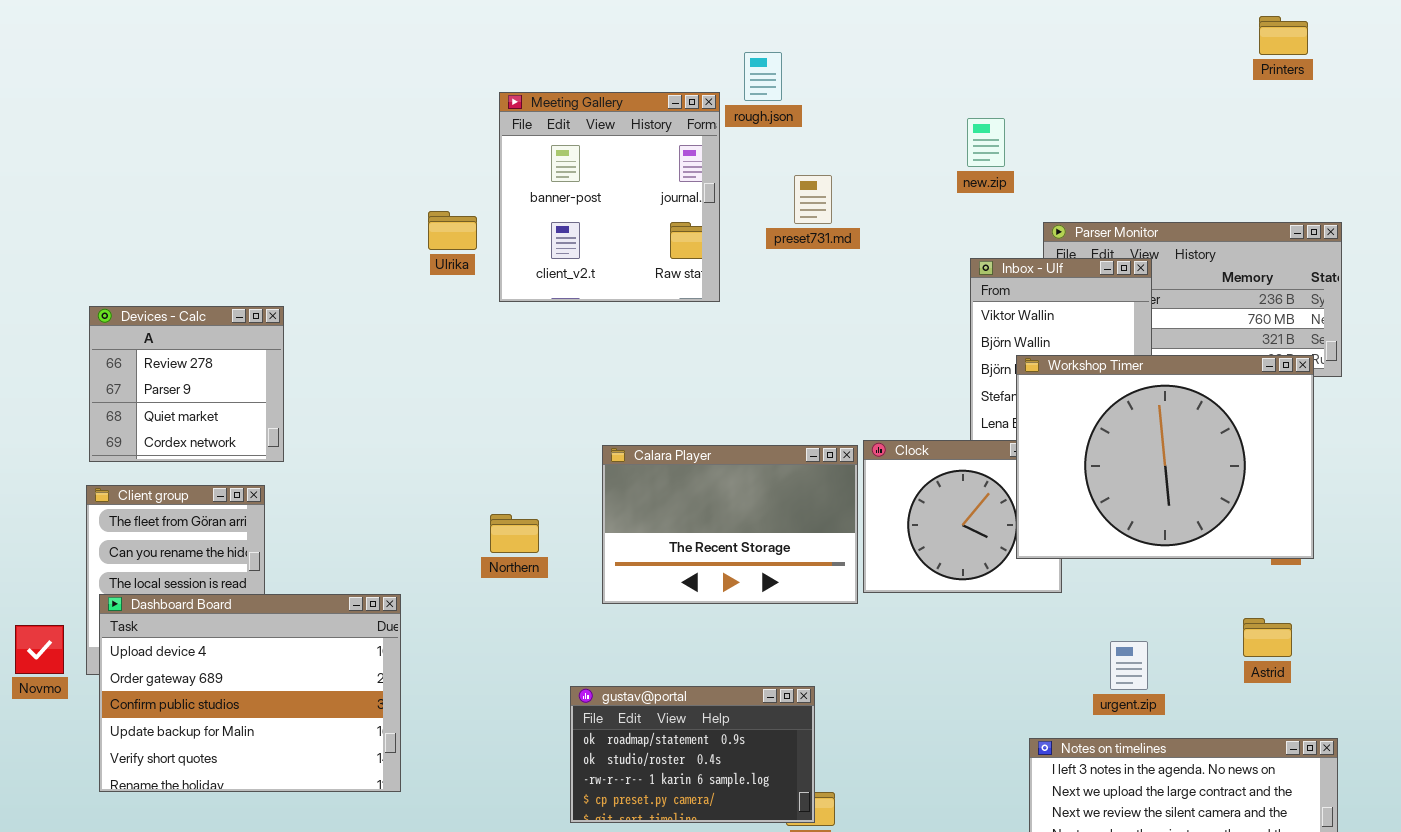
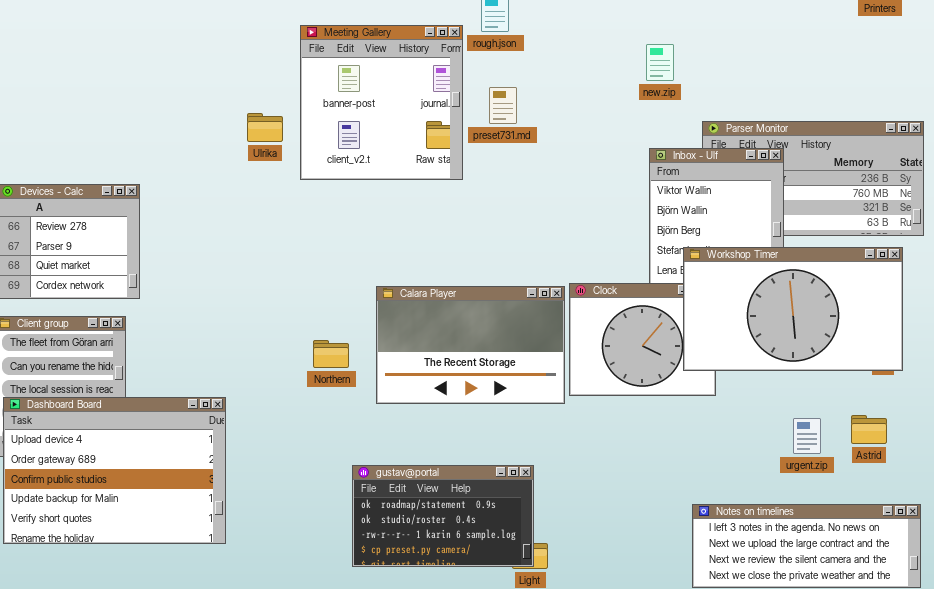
preset731.md: [794,175,832,224] -> [489,87,517,124], moved
Workshop Timer: [1016,355,1314,559] -> [683,247,903,371], resized
Northern: [490,514,539,553] -> [313,340,349,368], moved
urgent.zip: [1110,641,1148,690] -> [793,418,821,454], moved

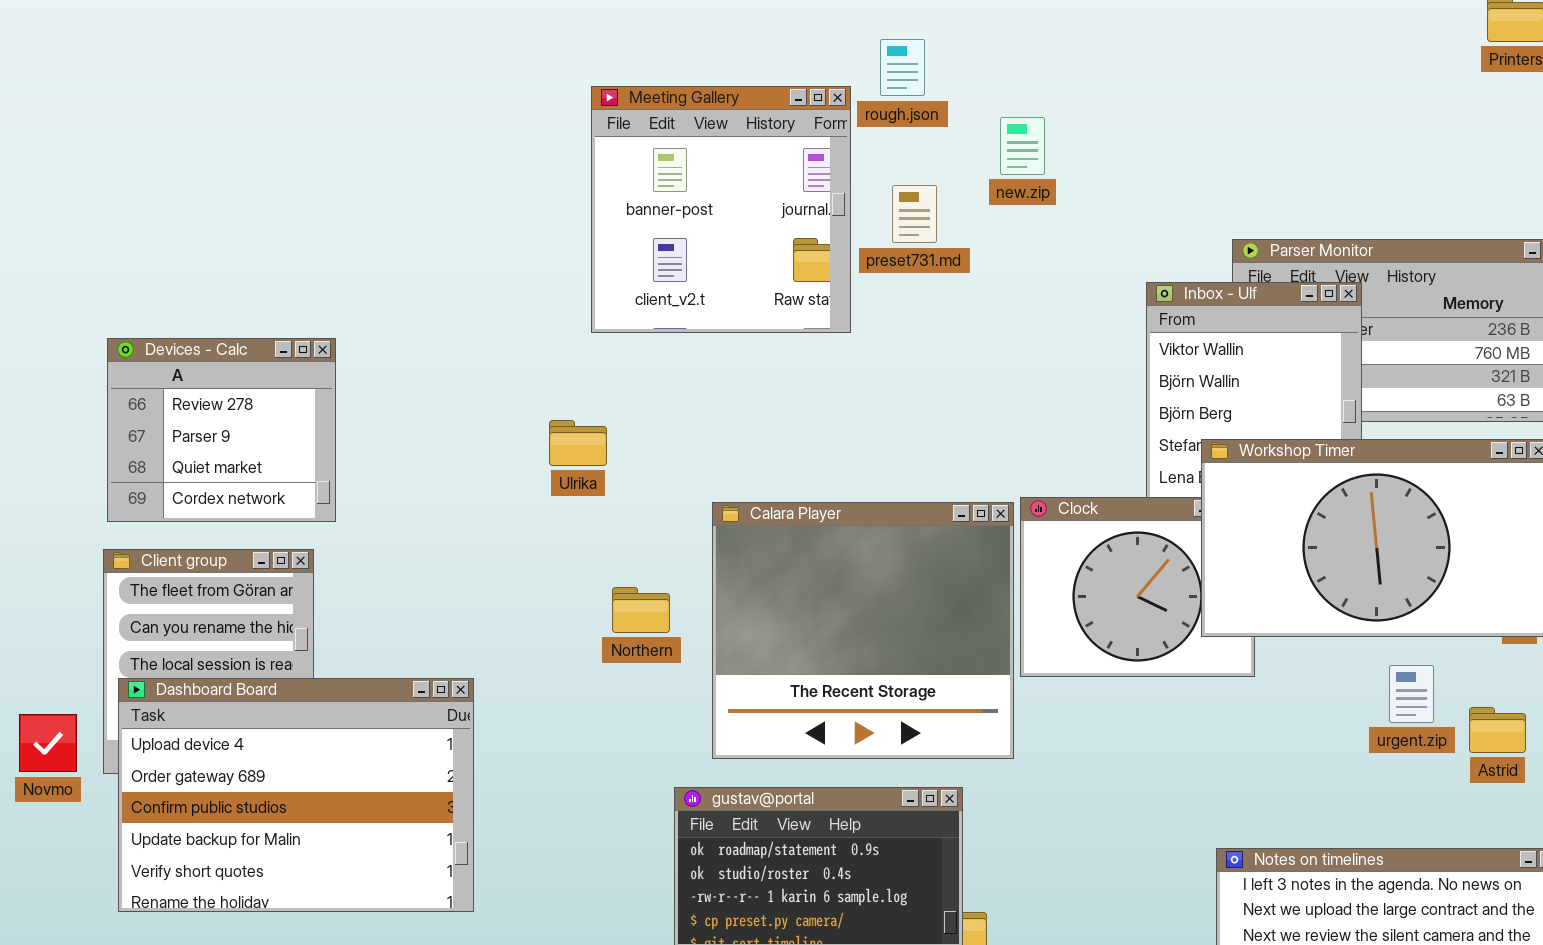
new.zip: [646,44,674,81] -> [1000,117,1045,175], moved
Ulrika: [247,113,283,142] -> [549,420,607,466], moved
Calara Player: [376,286,565,404] -> [712,502,1014,759], resized
urgent.zip: [793,418,821,454] -> [1389,665,1434,723], moved

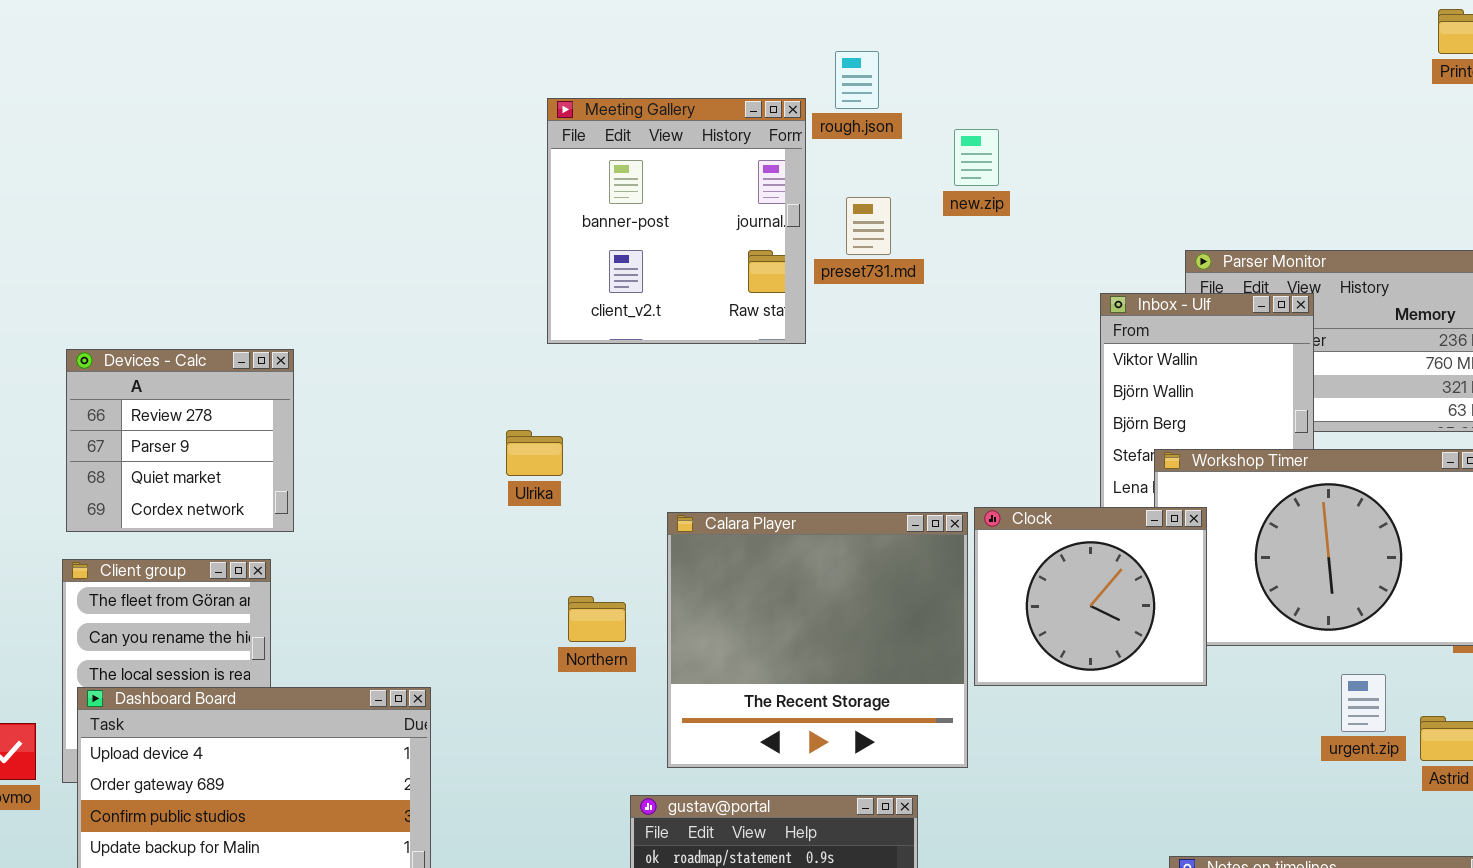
Clock: [1020,497,1255,677] -> [974,507,1207,686], raised

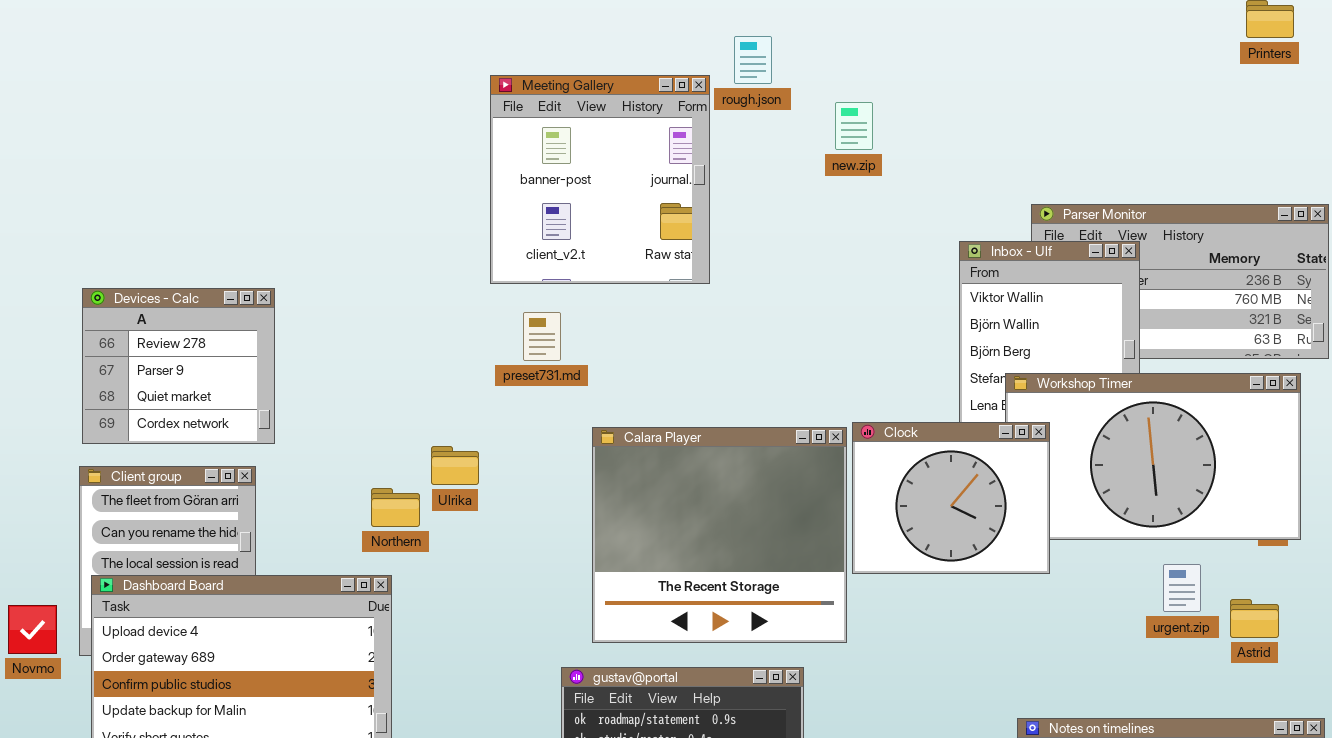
preset731.md: [846,197,891,255] -> [523,312,561,361], moved
Ulrika: [506,430,563,476] -> [431,446,479,485], moved
Northern: [568,596,626,642] -> [371,488,420,527], moved

